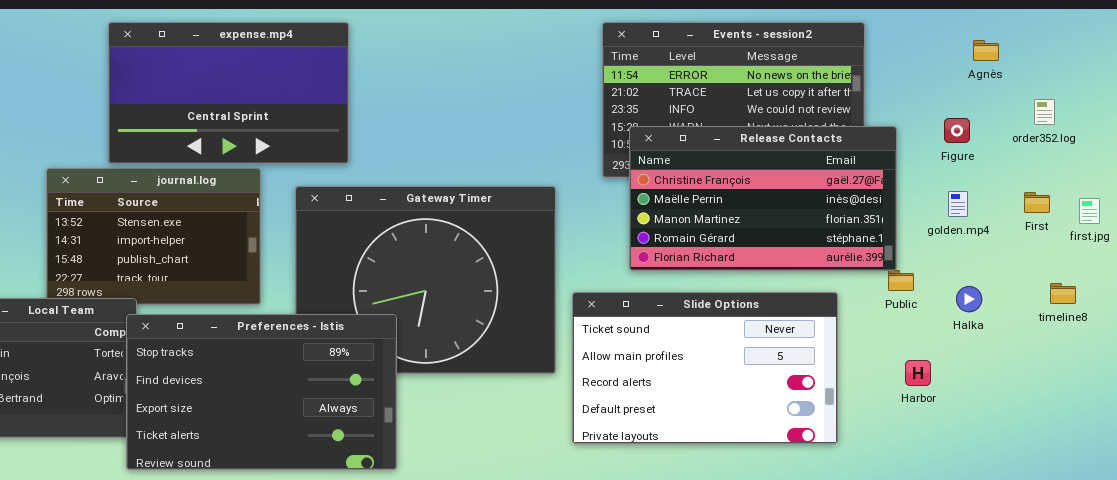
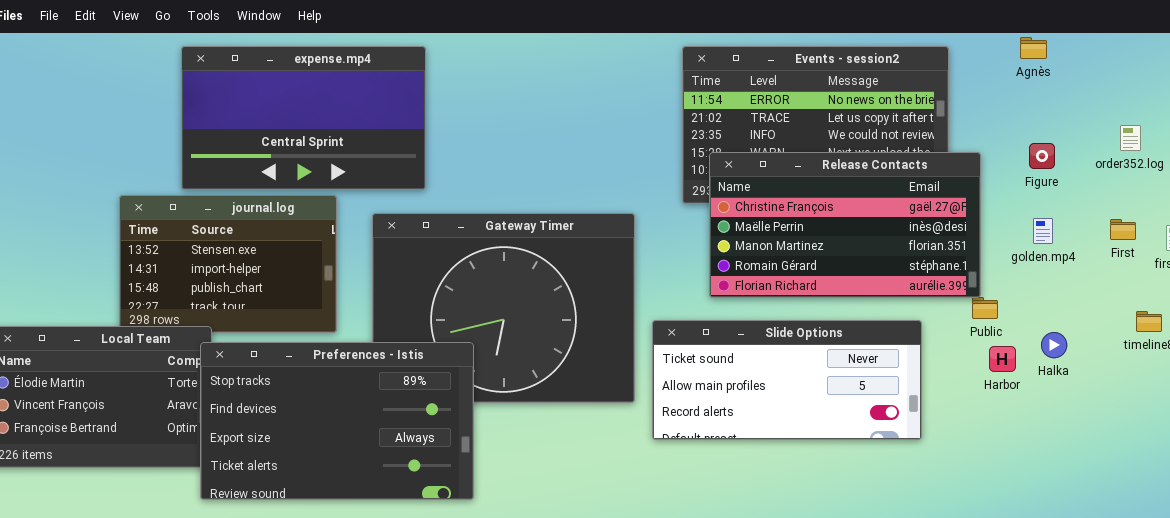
Agnès: [973,40,999,61] -> [1020,37,1047,59], moved
Halka: [956,286,982,312] -> [1041,332,1067,358], moved
Slide Options: [572,292,838,444] -> [652,320,922,440], resized
Harbor: [905,360,931,386] -> [989,346,1016,372], moved

